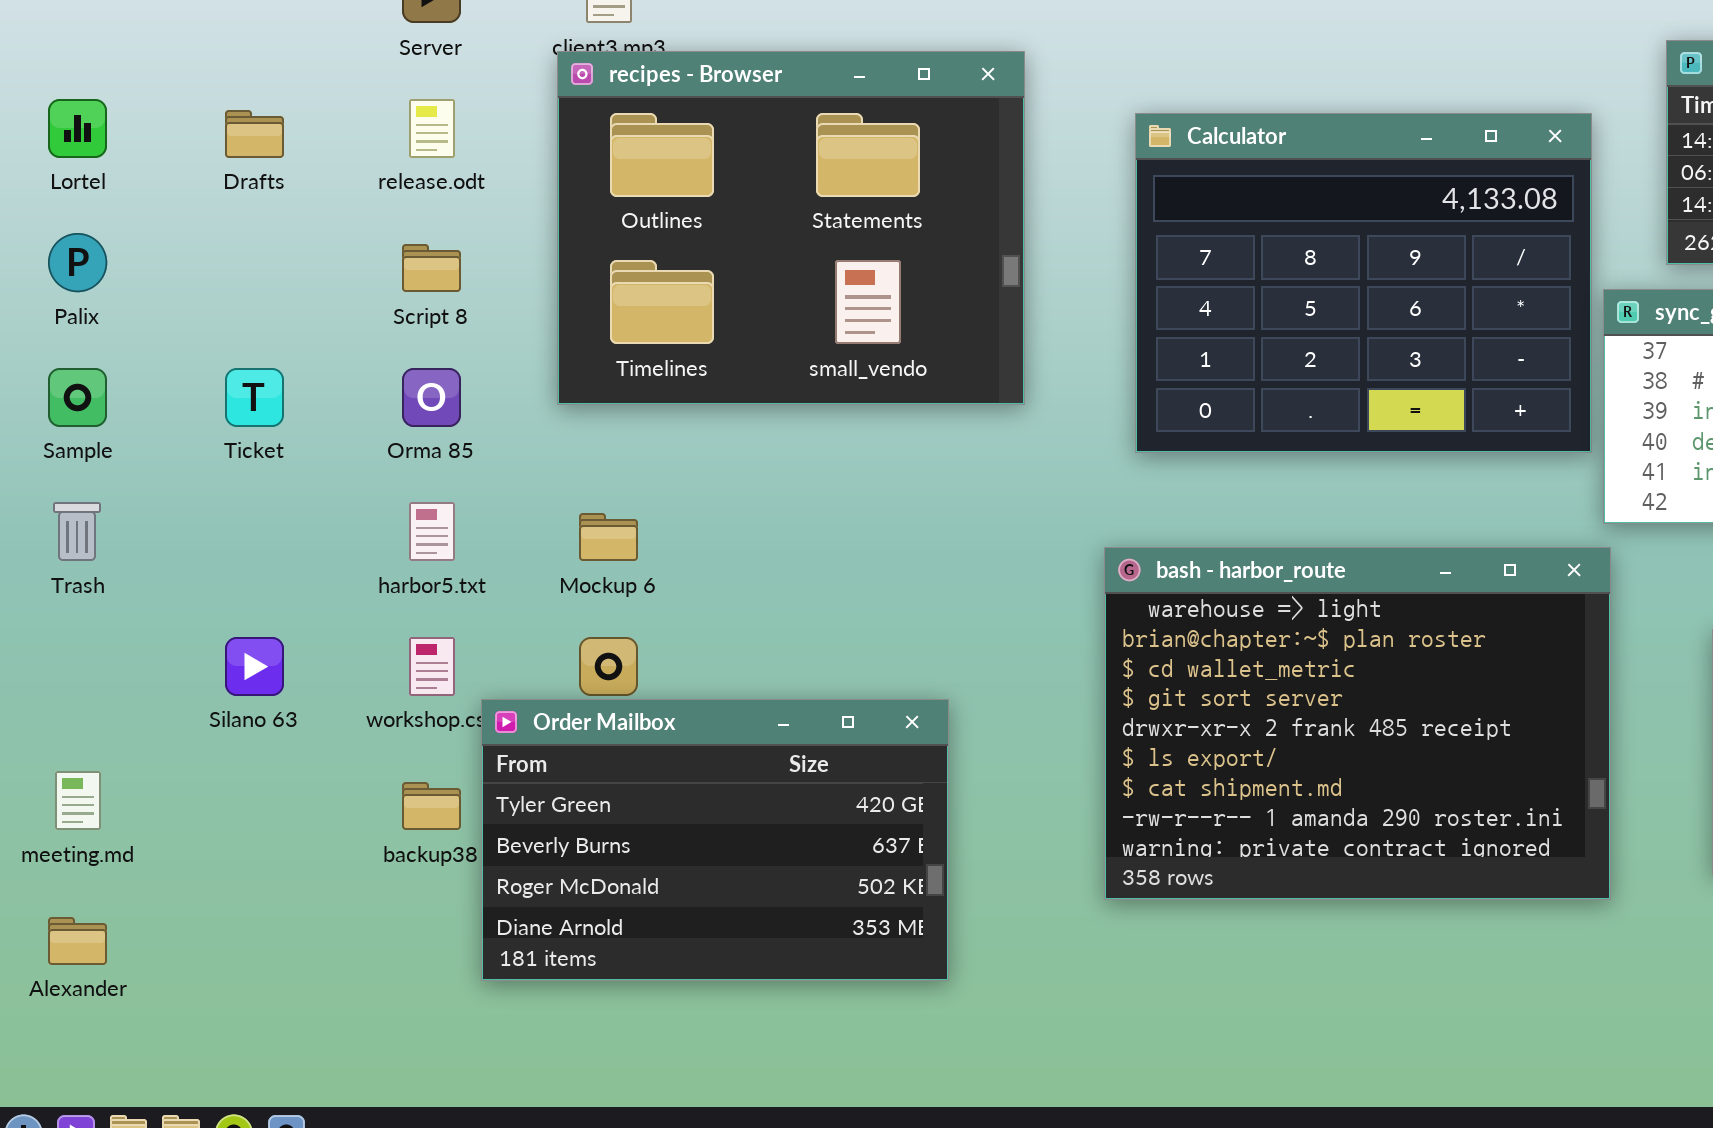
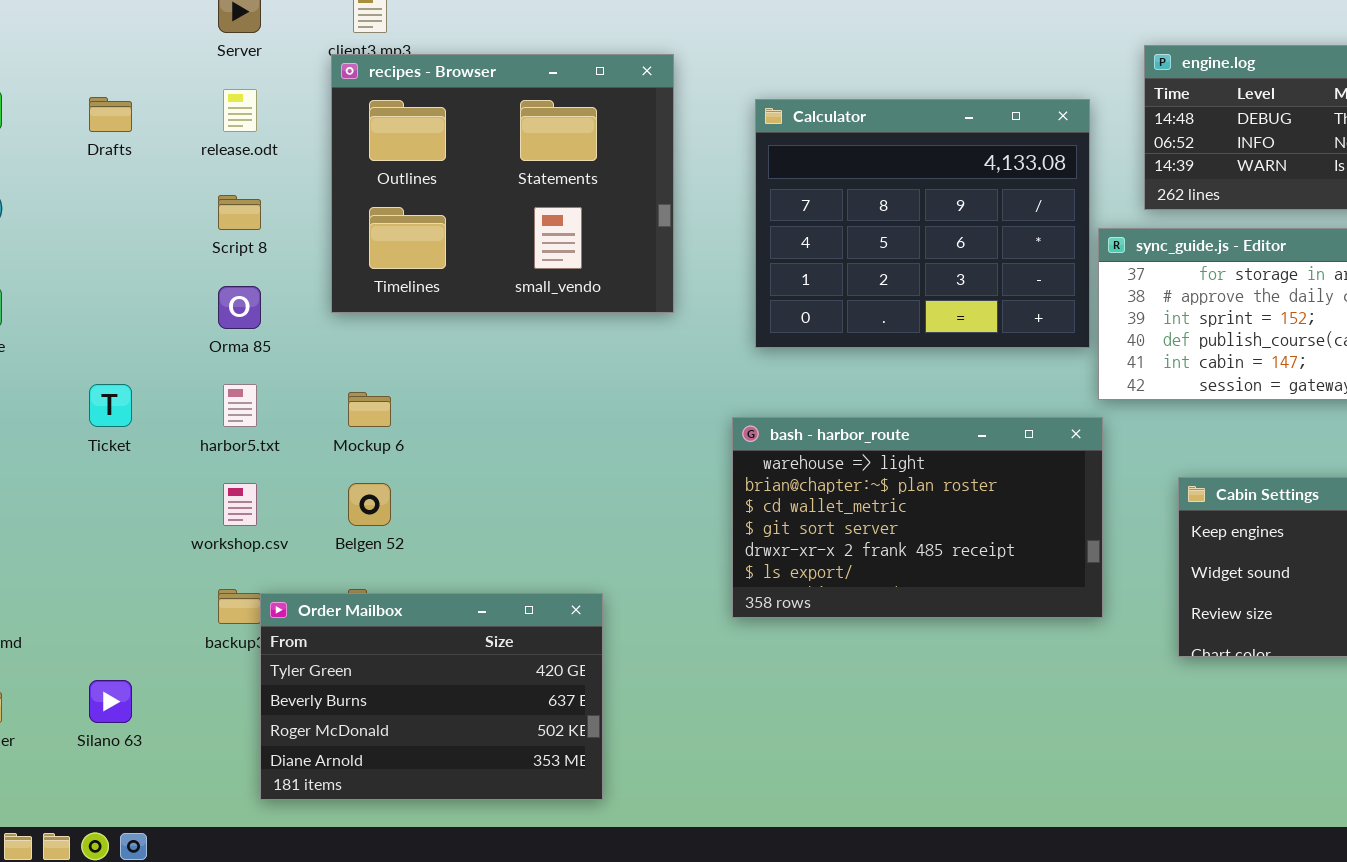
Ticket: [225,368,284,427] -> [89,384,132,427], moved
bash - harbor_route: [1104,547,1611,900] -> [732,417,1103,618], resized
Silano 63: [225,637,284,696] -> [89,680,132,723], moved
Order Mailbox: [481,699,949,981] -> [260,593,603,800], moved

